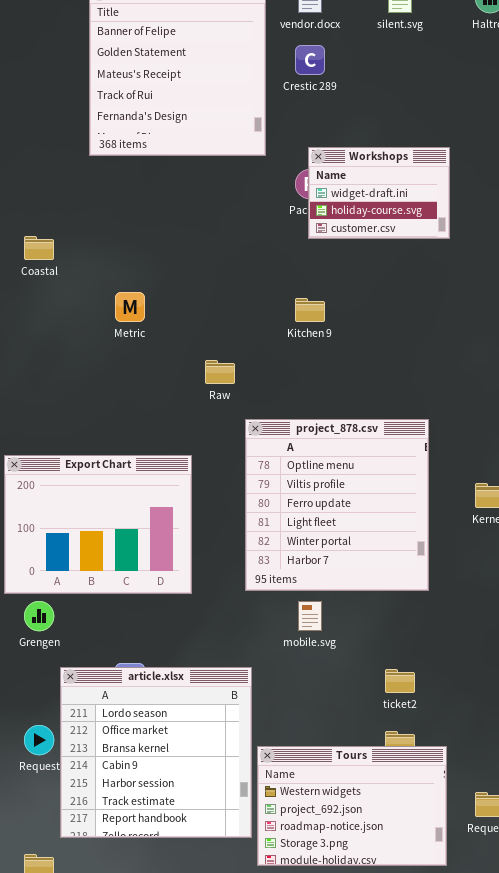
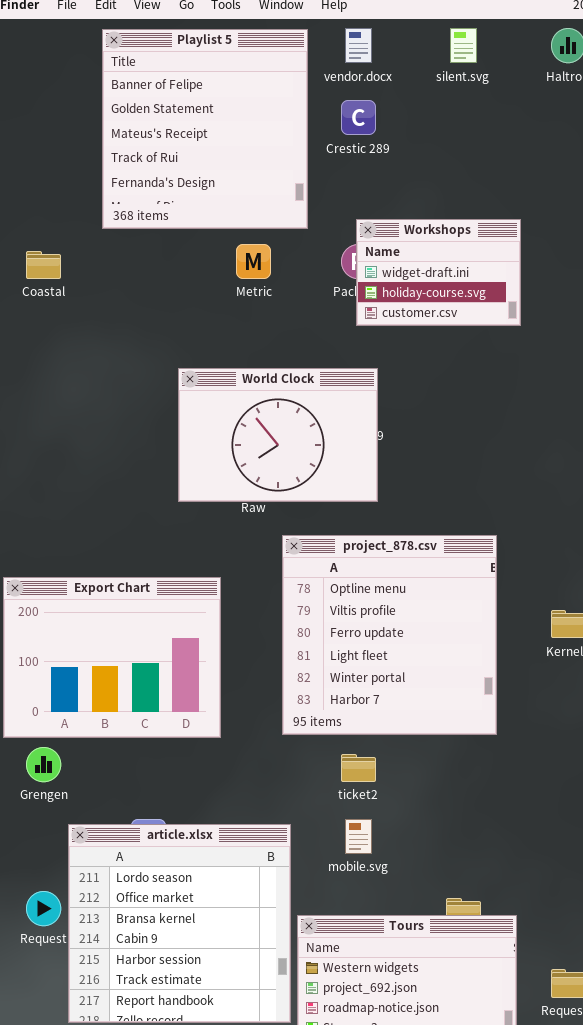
Coastal: [24,236,54,260] -> [26,251,61,279], moved
World Clock: none -> [178,368,378,502], opened
Metric: [115,292,145,322] -> [236,244,271,279], moved
mobile.svg: [298,601,322,631] -> [345,819,372,854], moved
ticket2: [385,669,415,693] -> [341,754,376,782], moved

